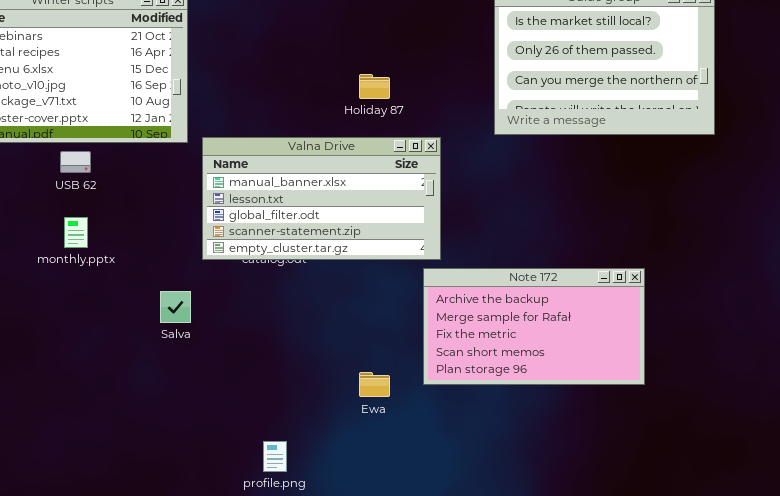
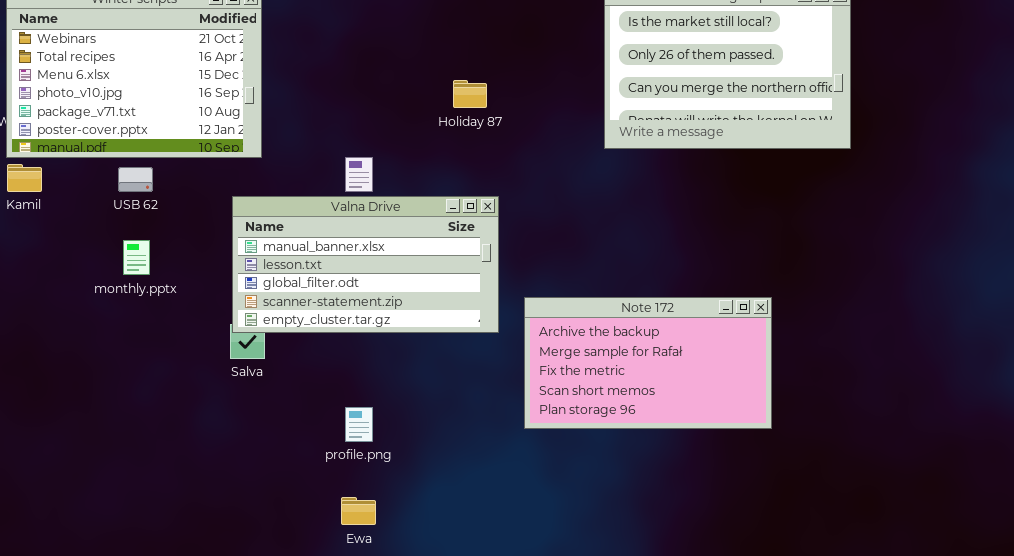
Valna Drive: [202,137,441,260] -> [232,196,499,333], moved
Ewa: [359,372,390,397] -> [341,497,376,525], moved
profile.png: [263,441,287,472] -> [345,407,373,442], moved

